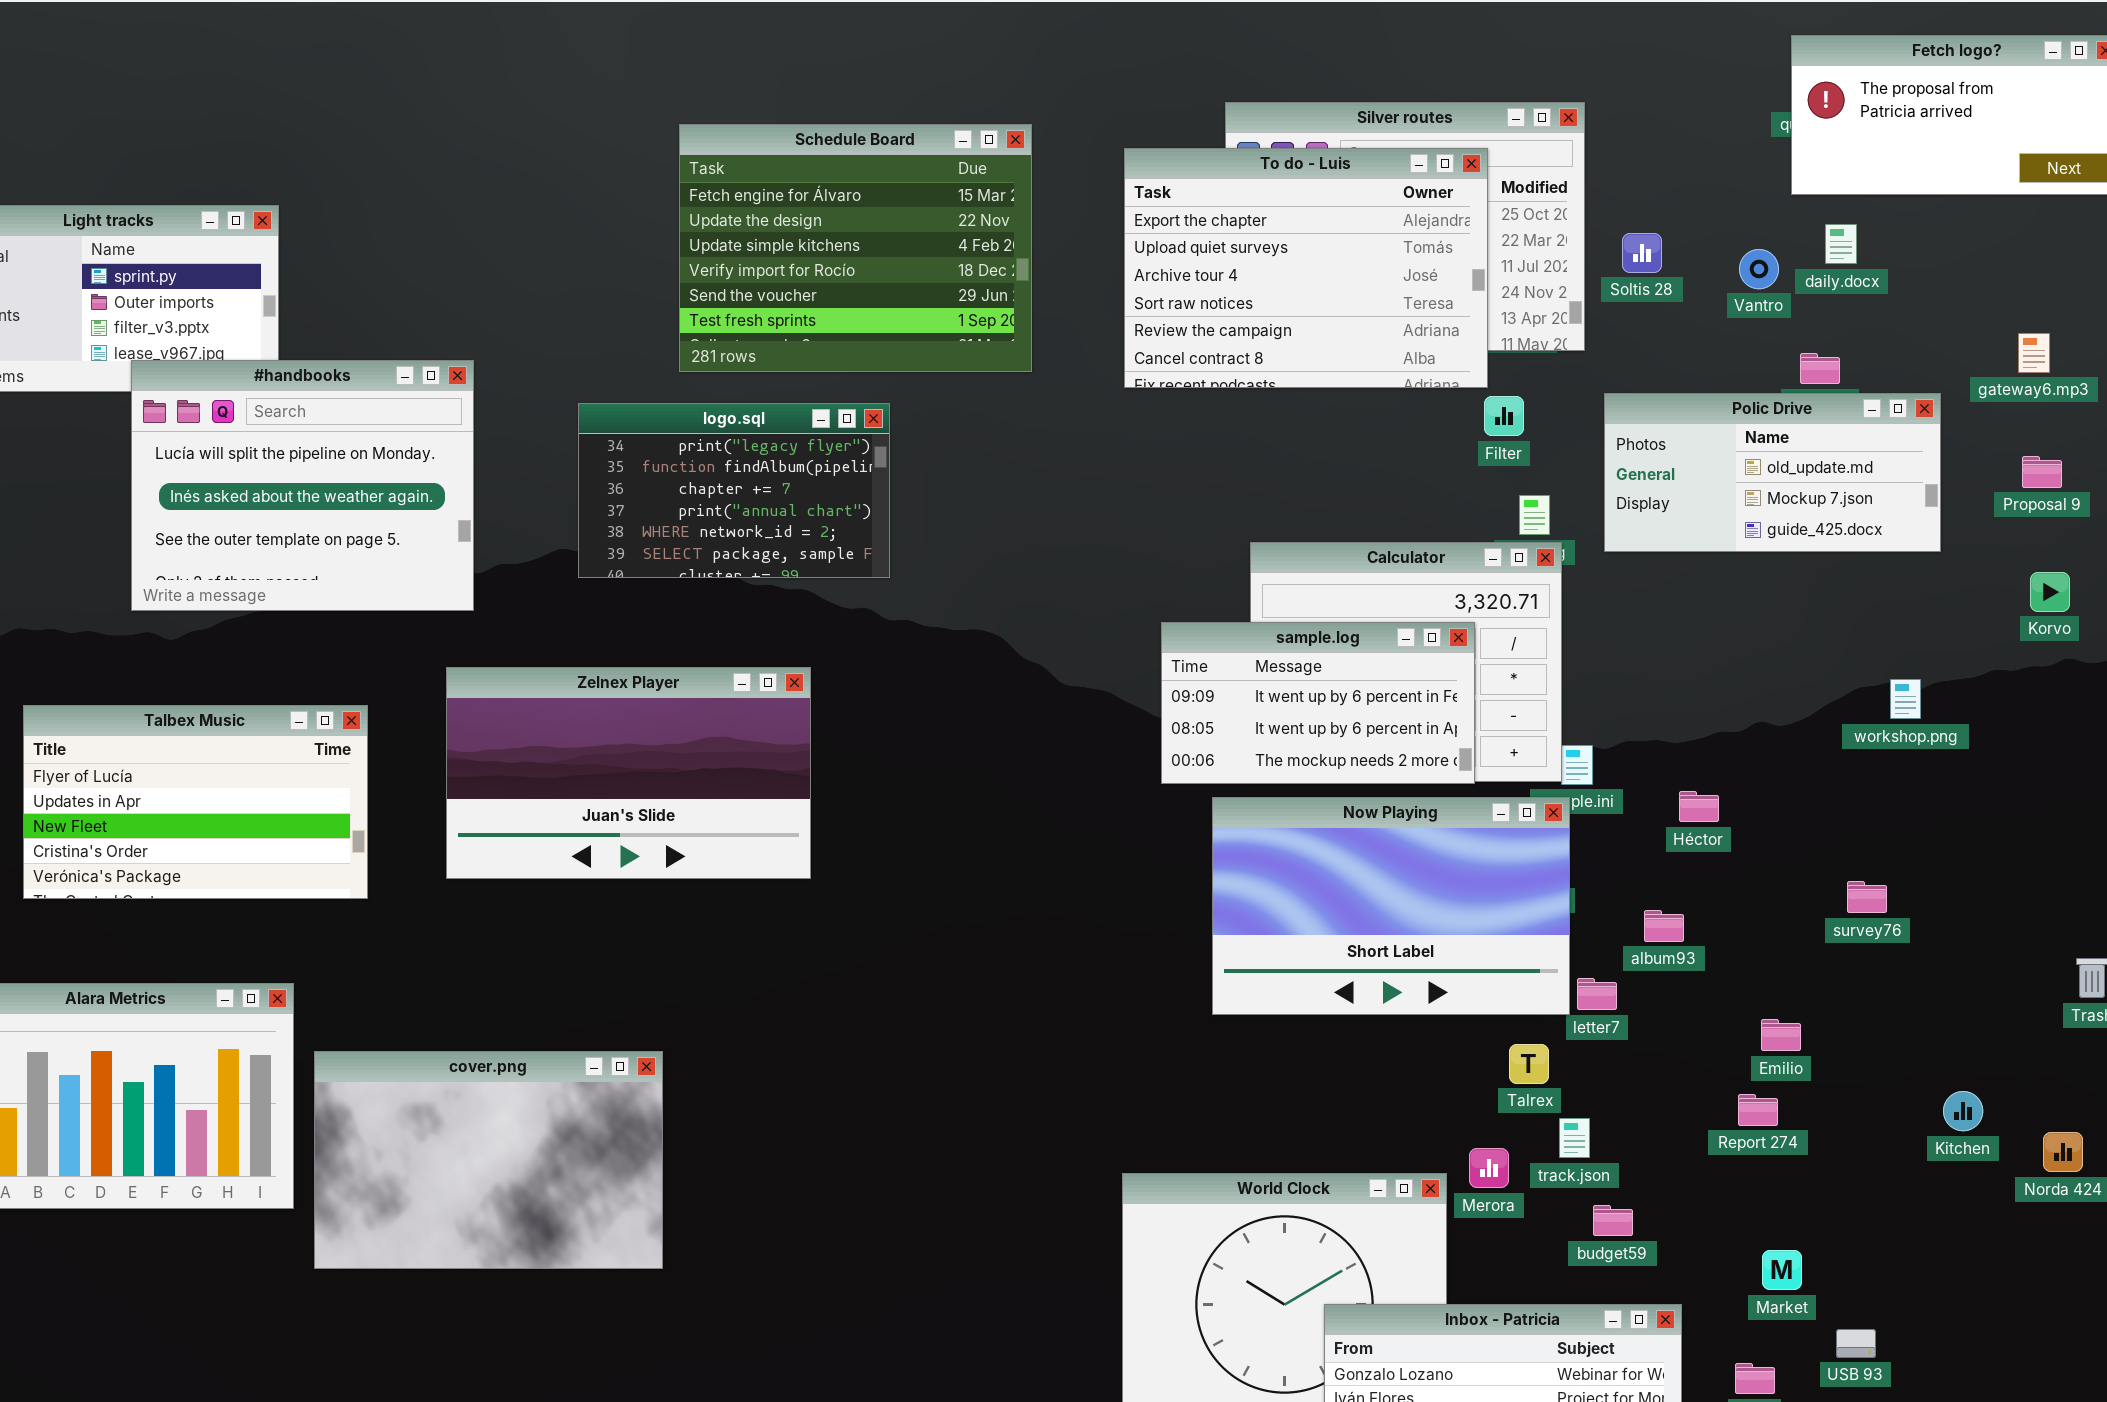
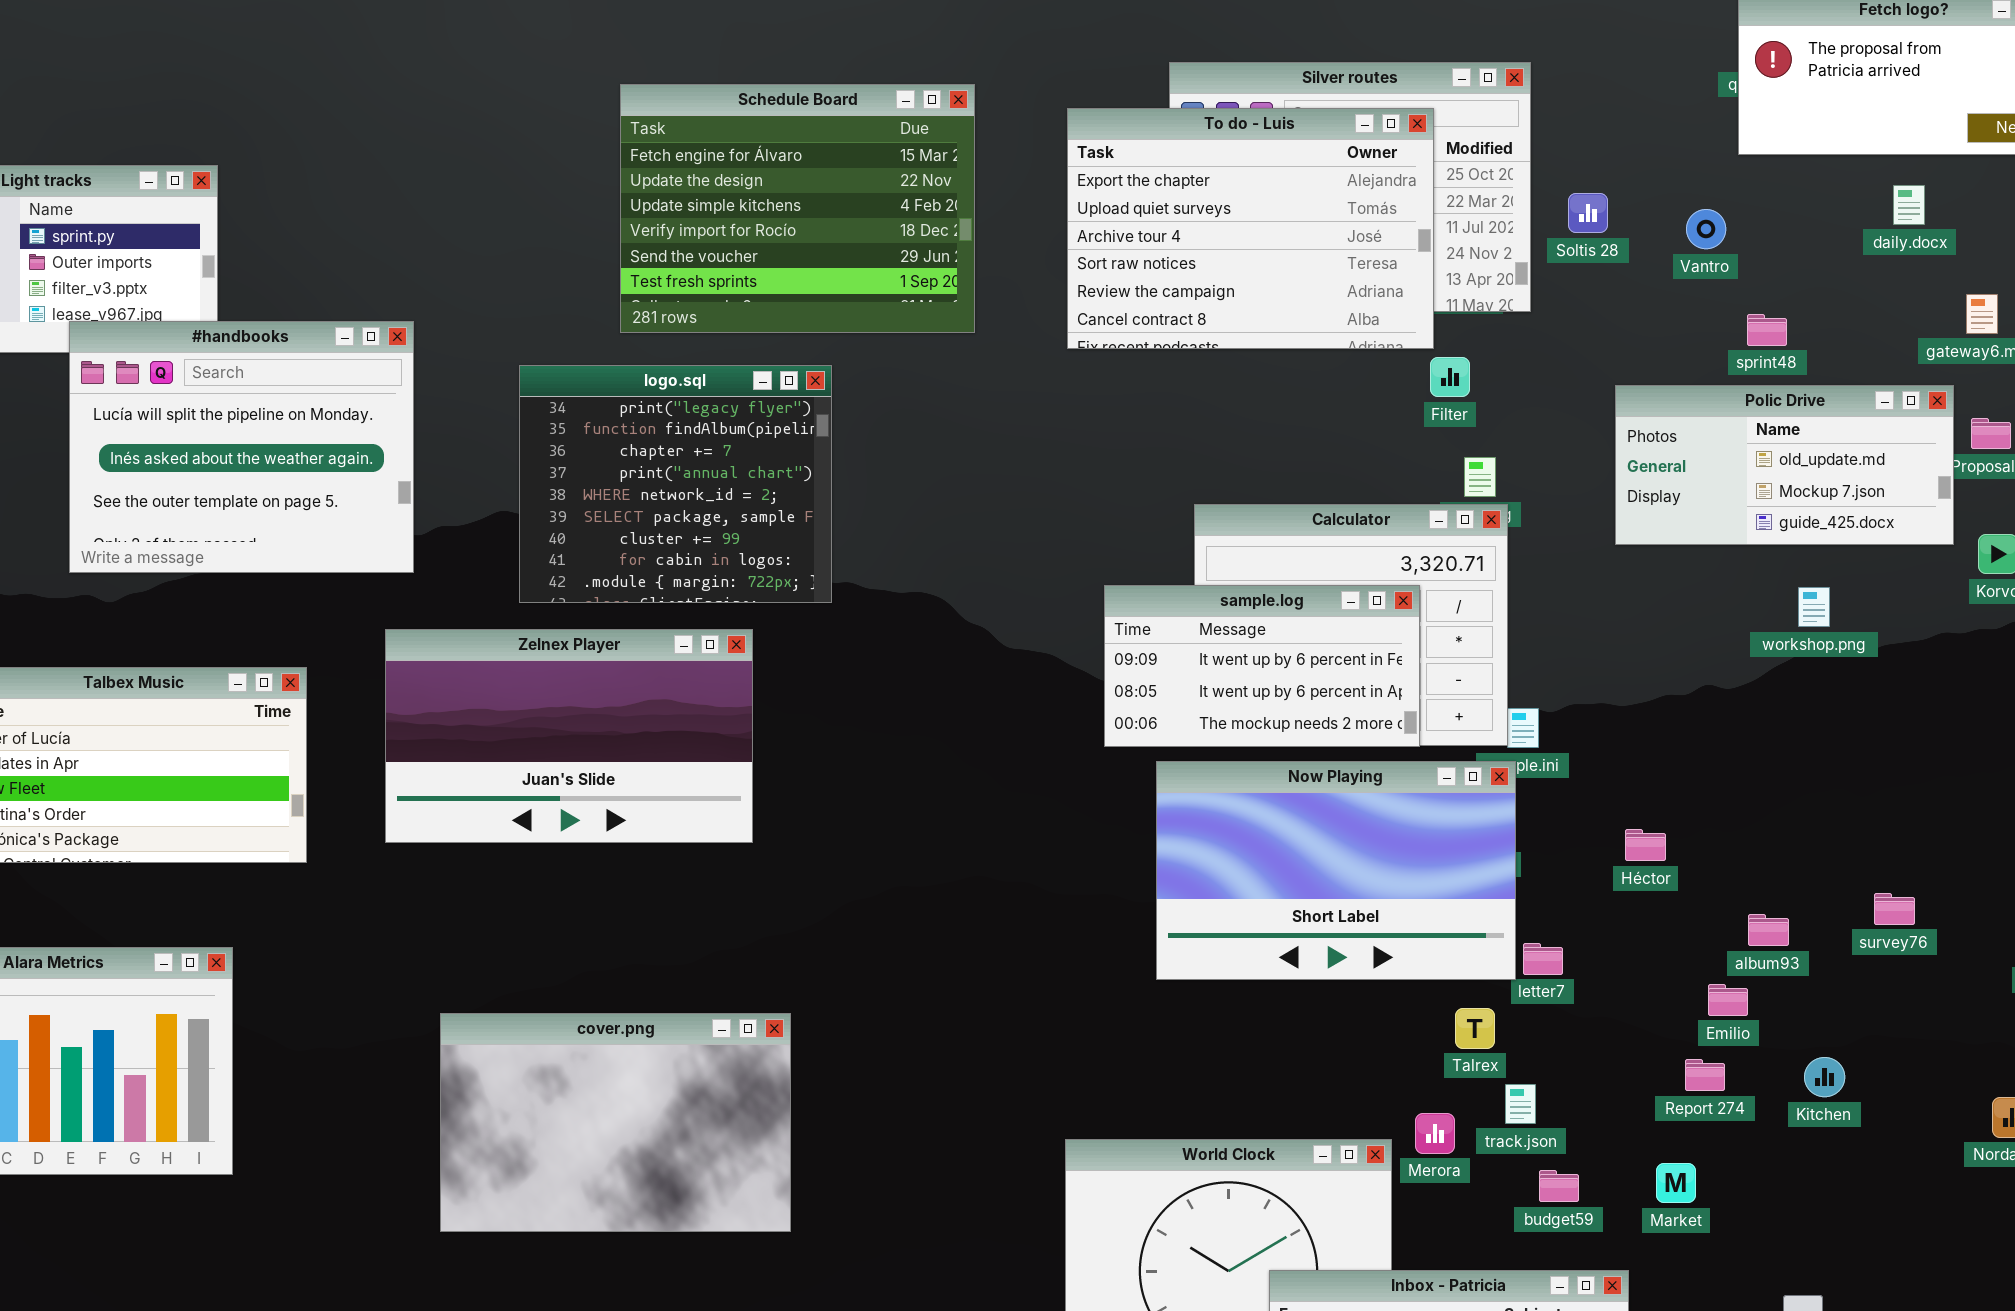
daily.docx: [1825,224,1857,264] -> [1893,185,1925,225], moved
Polic Drive: [1604,393,1941,552] -> [1615,385,1954,545], moved
logo.sql: [578,403,890,578] -> [519,365,832,603], resized
workshop.png: [1890,679,1921,719] -> [1798,587,1830,627], moved
Héctor: [1679,791,1719,822] -> [1625,829,1666,861], moved
survey76: [1847,881,1887,913] -> [1874,893,1915,925], moved
album93: [1644,910,1684,942] -> [1748,914,1789,946], moved
cover.png: [314,1051,663,1269] -> [440,1013,791,1232], moved
Kitchen: [1943,1091,1983,1131] -> [1804,1057,1845,1097], moved
Market: [1762,1250,1802,1290] -> [1656,1163,1696,1203], moved

